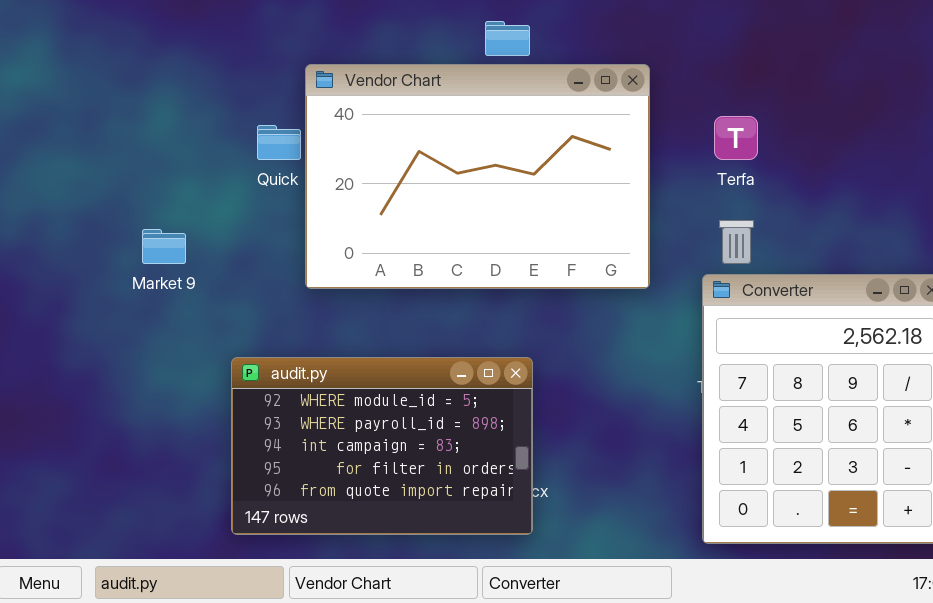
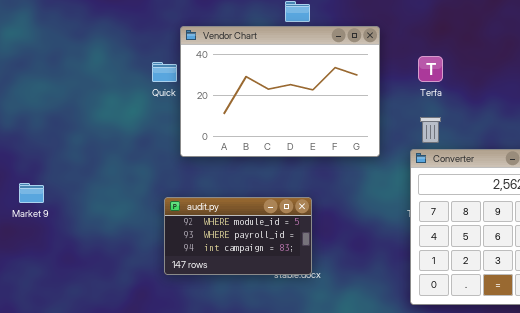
Market 9: [142,229,186,264] -> [19,183,44,203], moved
audit.py: [231,357,533,535] -> [164,197,312,275], resized

